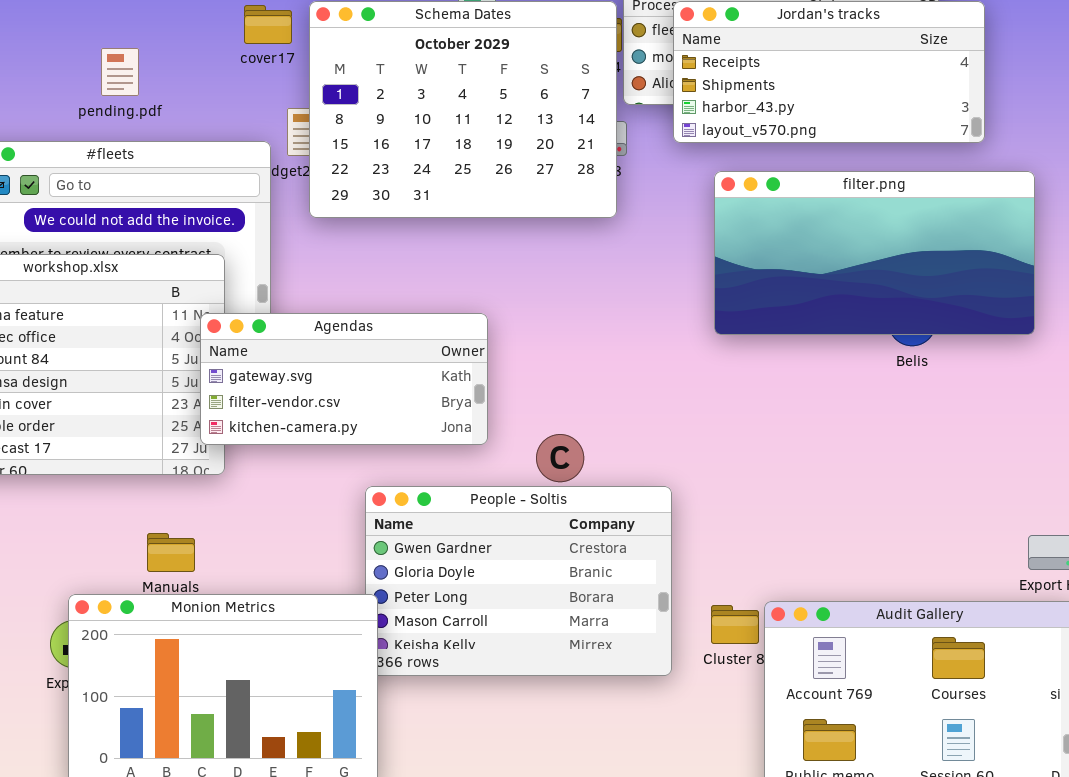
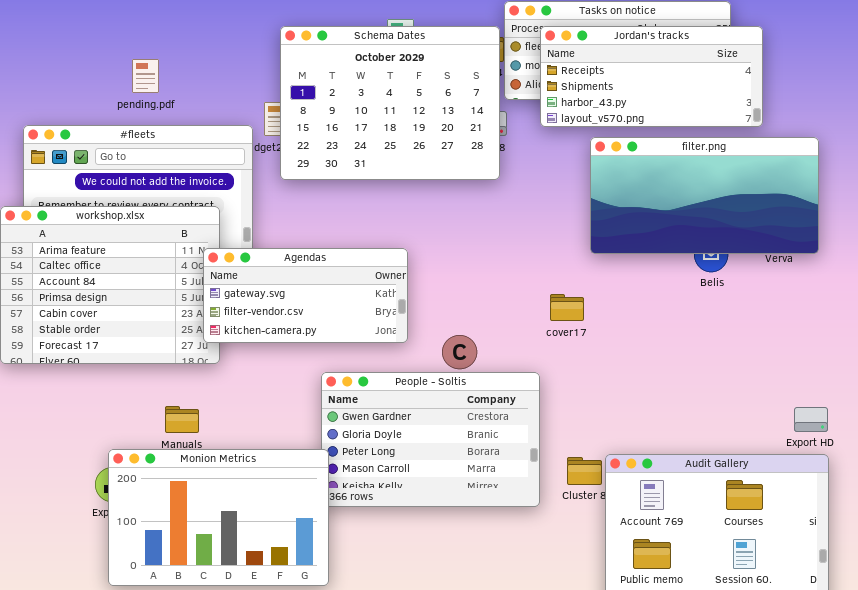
cover17: [244,5,292,44] -> [550,294,584,321], moved
filter.png: [714,171,1035,335] -> [590,137,819,254], moved

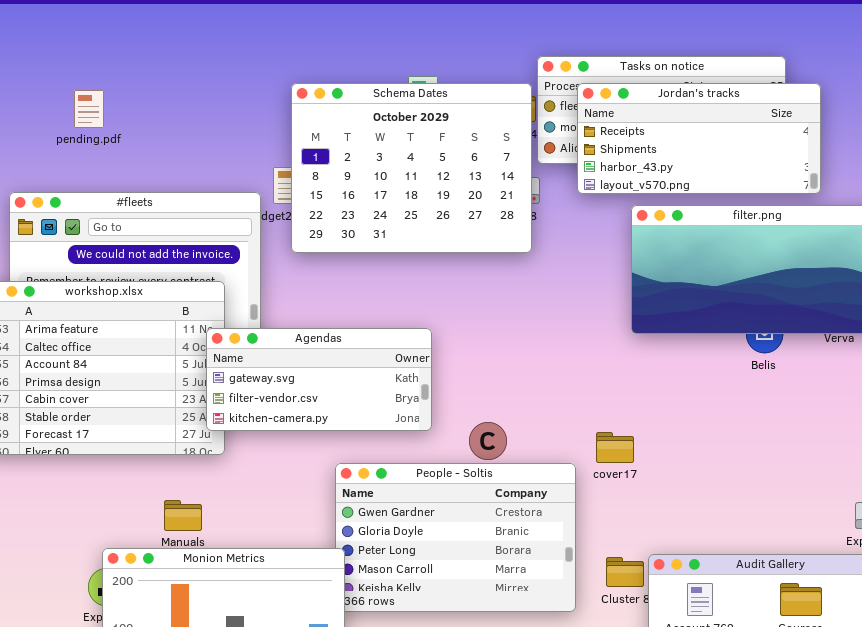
pending.pdf: [132,59,159,93] -> [74,90,104,128], moved
cover17: [550,294,584,321] -> [596,432,634,463], moved

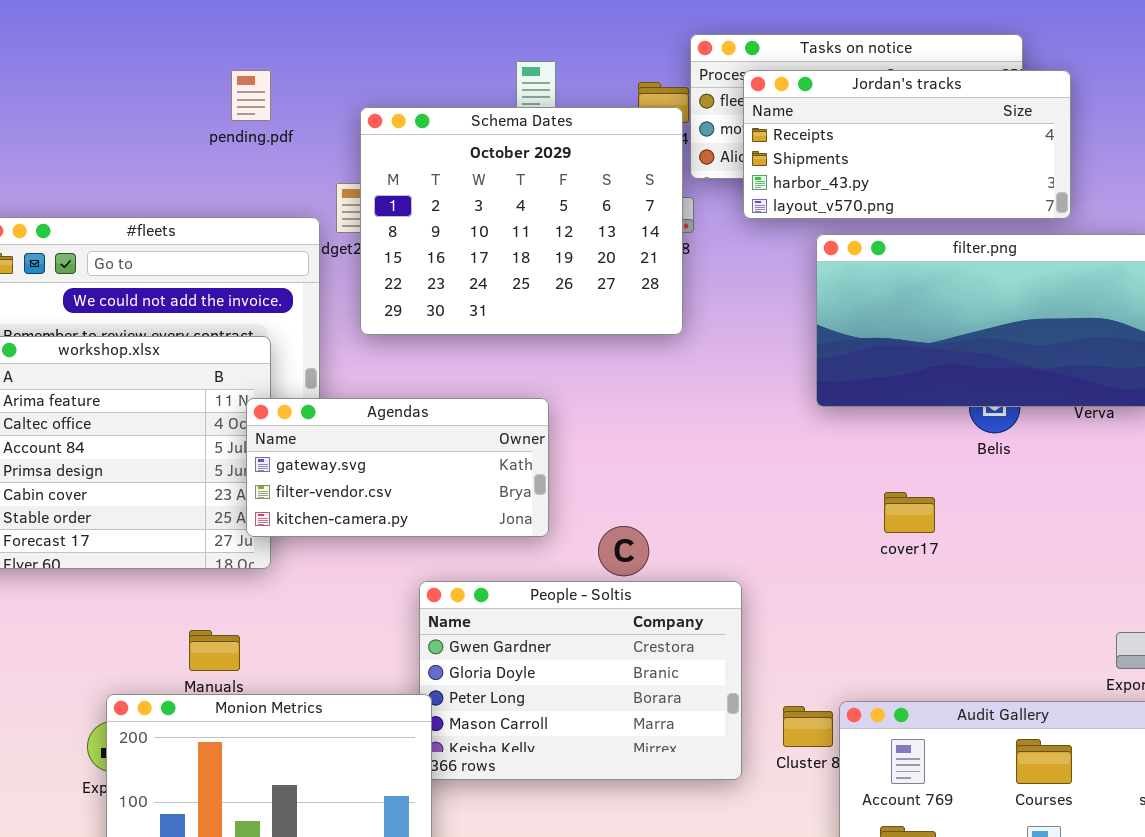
Schema Dates: [291,83,532,253] -> [360,107,683,335], moved
pending.pdf: [74,90,104,128] -> [231,70,271,121], moved
cover17: [596,432,634,463] -> [884,492,935,533], moved

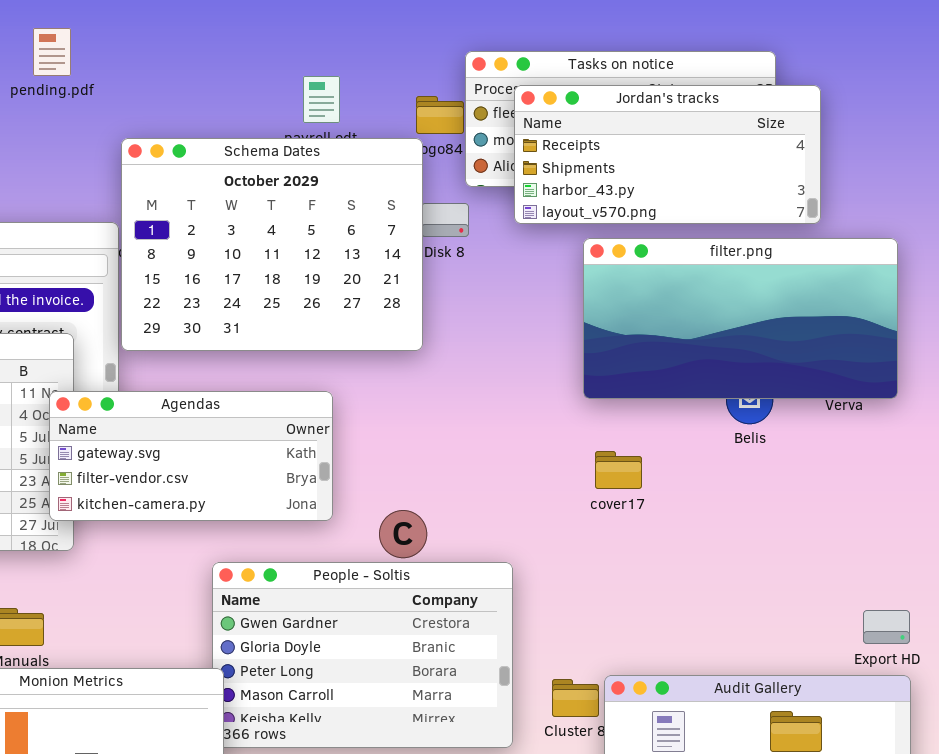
pending.pdf: [231,70,271,121] -> [33,28,71,76], moved
Schema Dates: [360,107,683,335] -> [121,138,423,351], moved
cover17: [884,492,935,533] -> [595,451,642,489], moved

